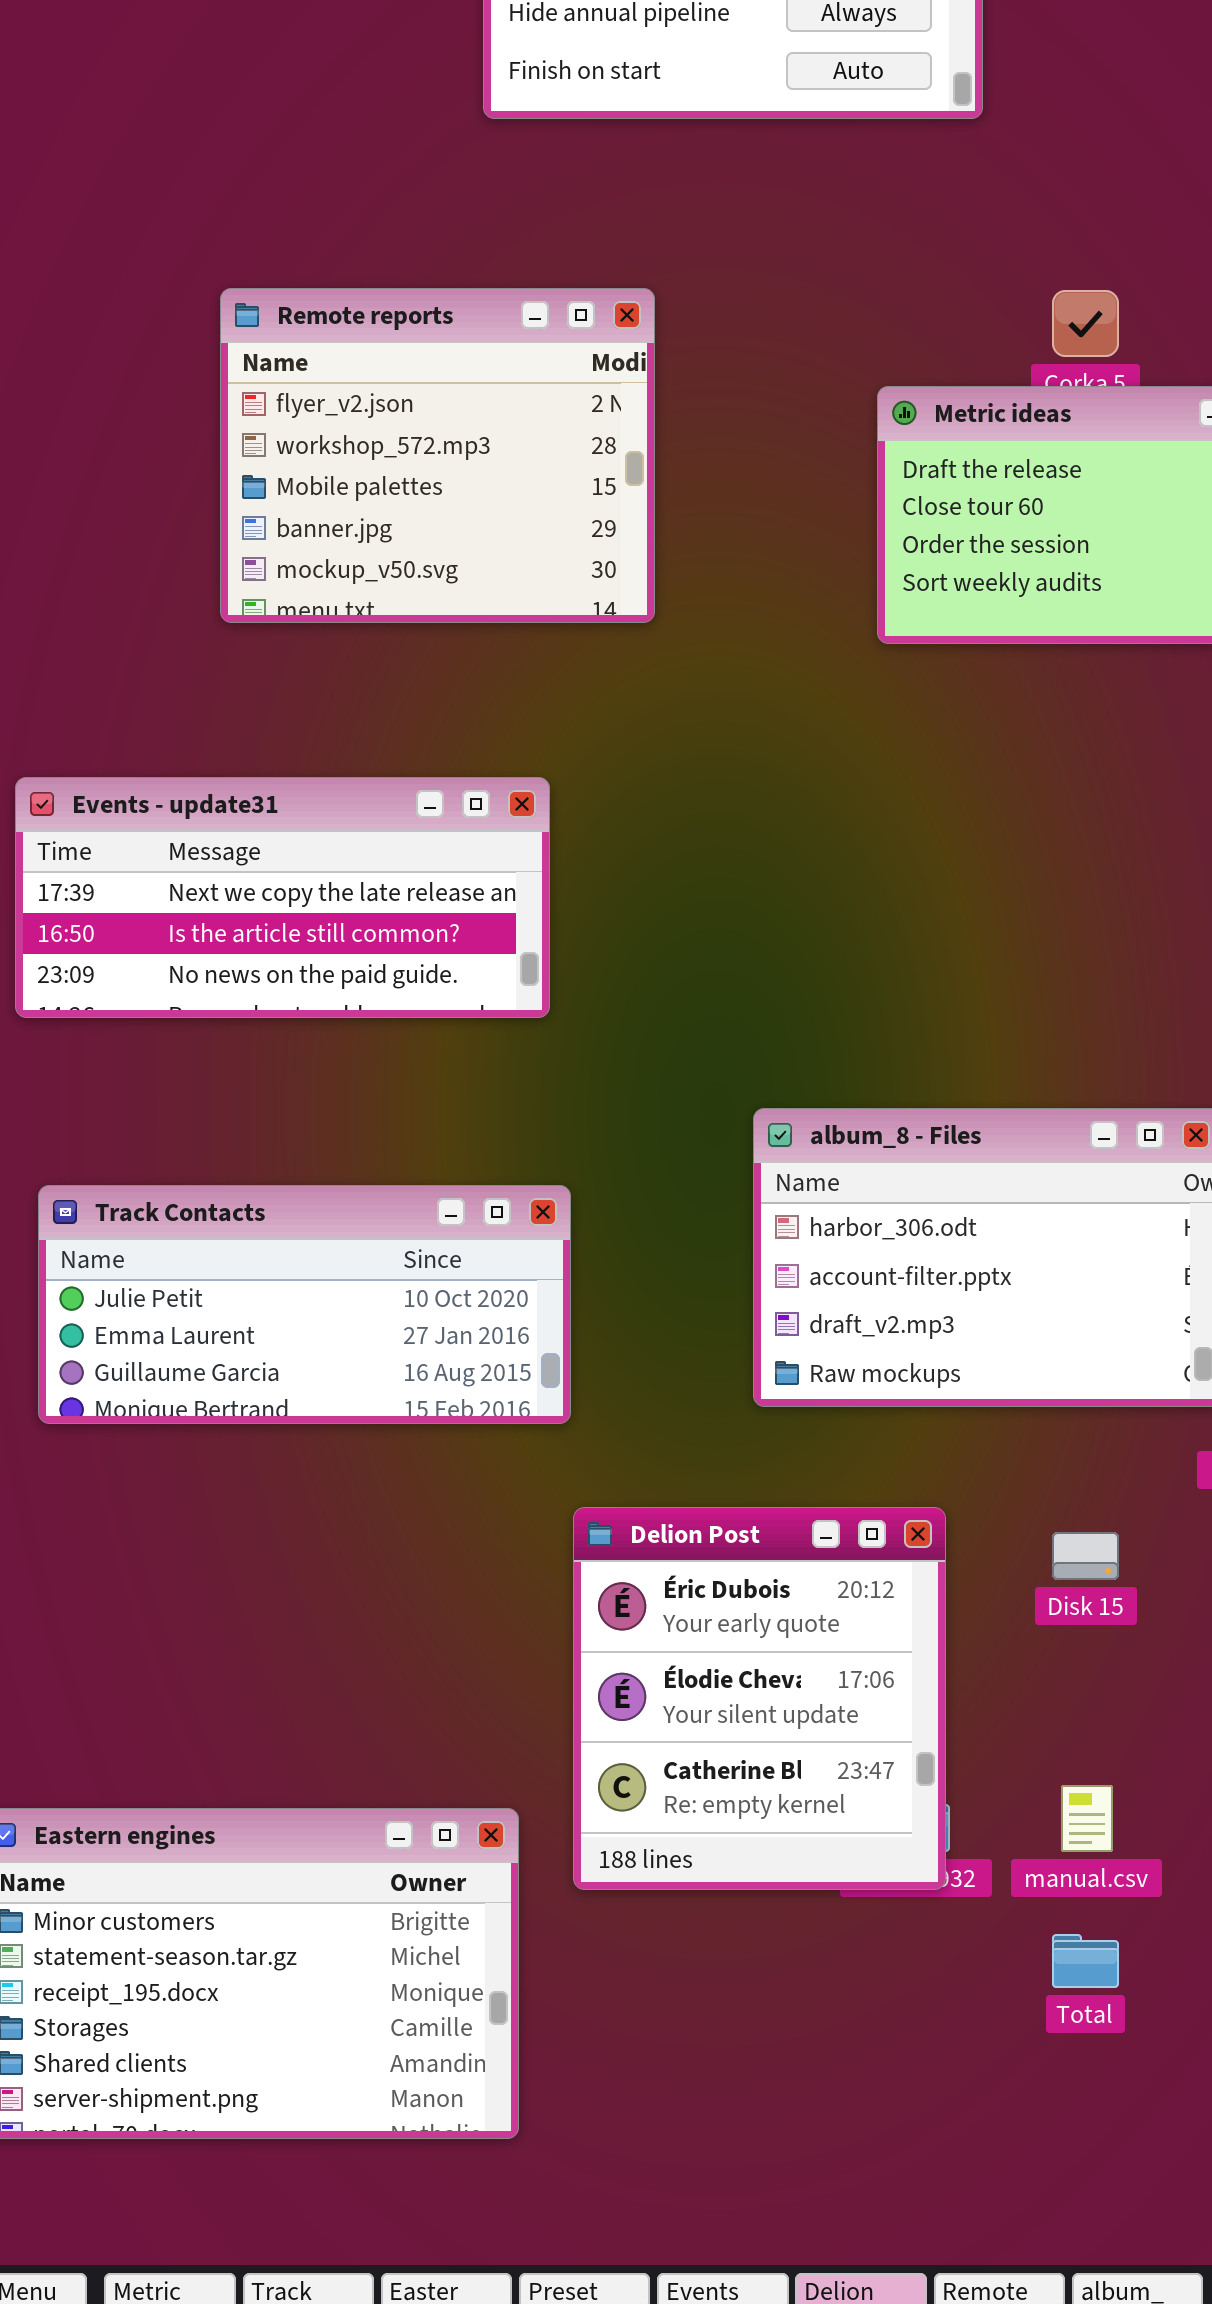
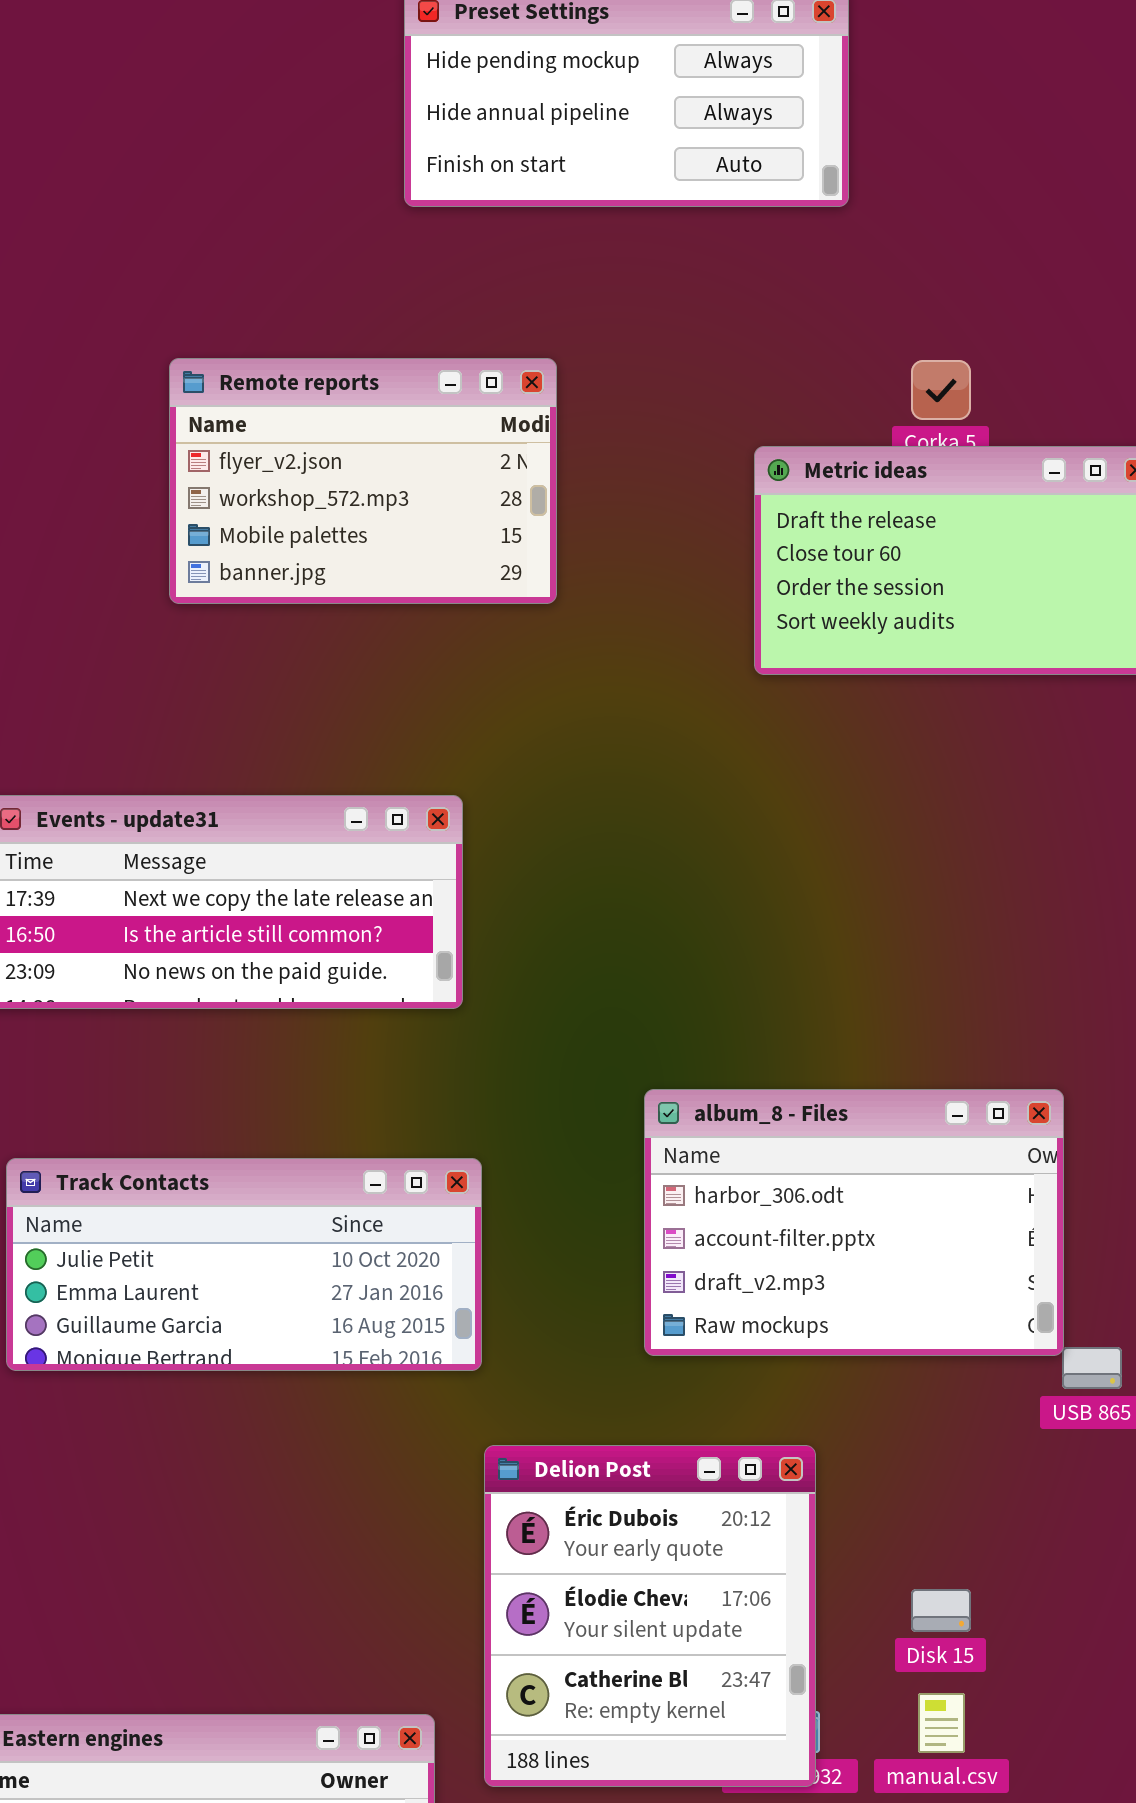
Remote reports: [220,288,655,623] -> [169,358,557,604], resized
Disk 15: [1052,1532,1119,1580] -> [911,1589,971,1632], moved

